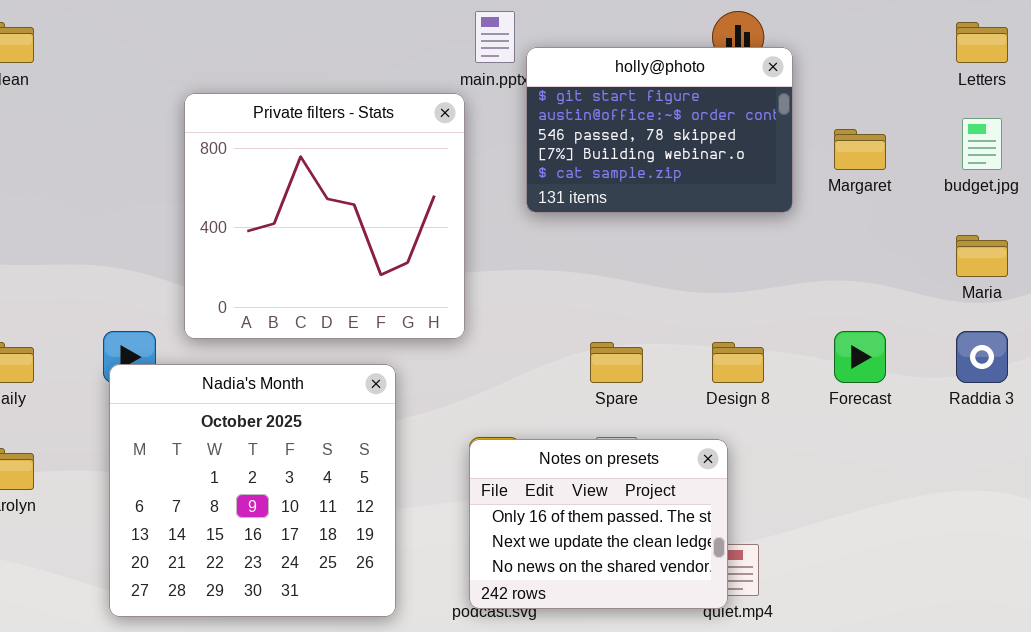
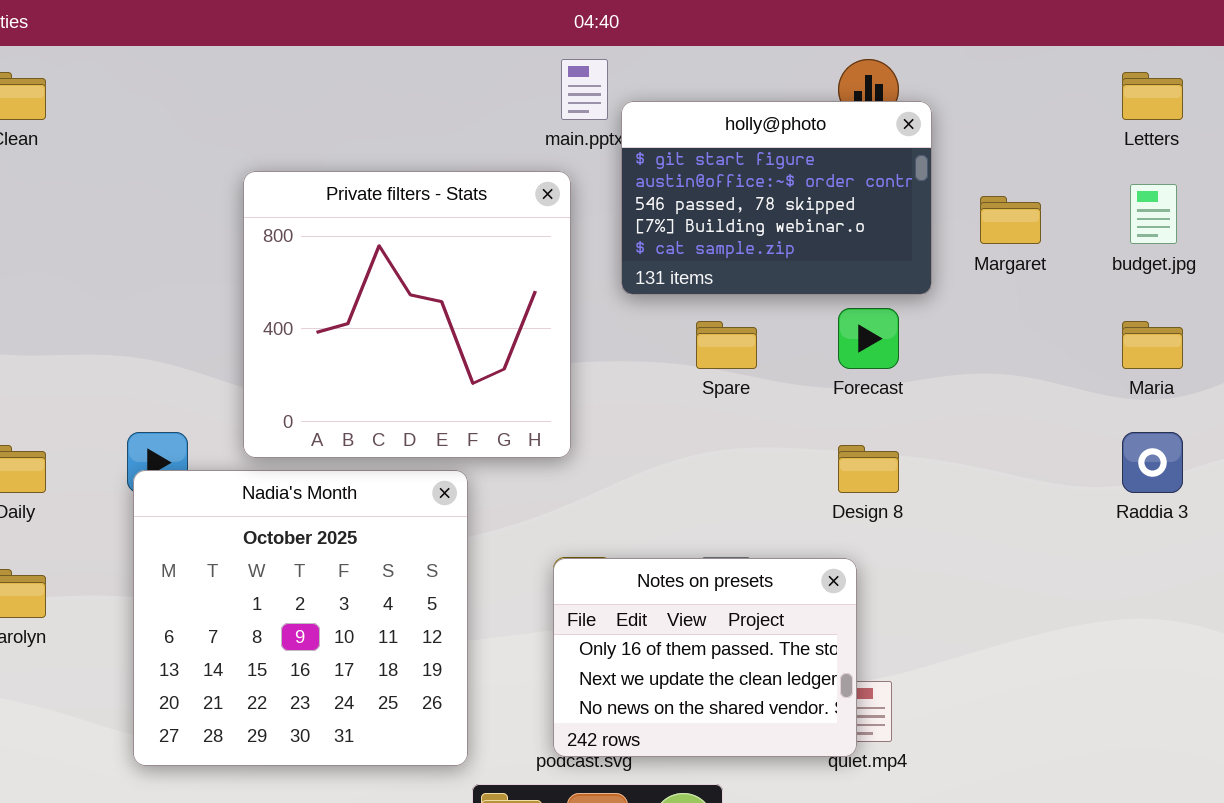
Private filters - Stats: [184,93,465,339] -> [243,171,571,458], moved
Forecast: [834,331,886,383] -> [838,308,899,369], moved
Spare: [590,342,643,383] -> [696,321,757,369], moved

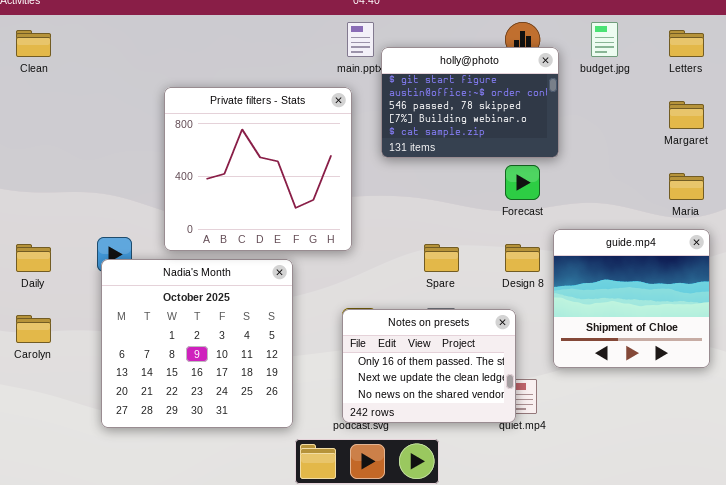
budget.jpg: [1130,184,1177,244] -> [591,22,618,57], moved
Margaret: [980,196,1041,244] -> [669,101,704,129], moved
Spare: [696,321,757,369] -> [424,244,459,272], moved
guide.mp4: none -> [553,229,710,368], opened

